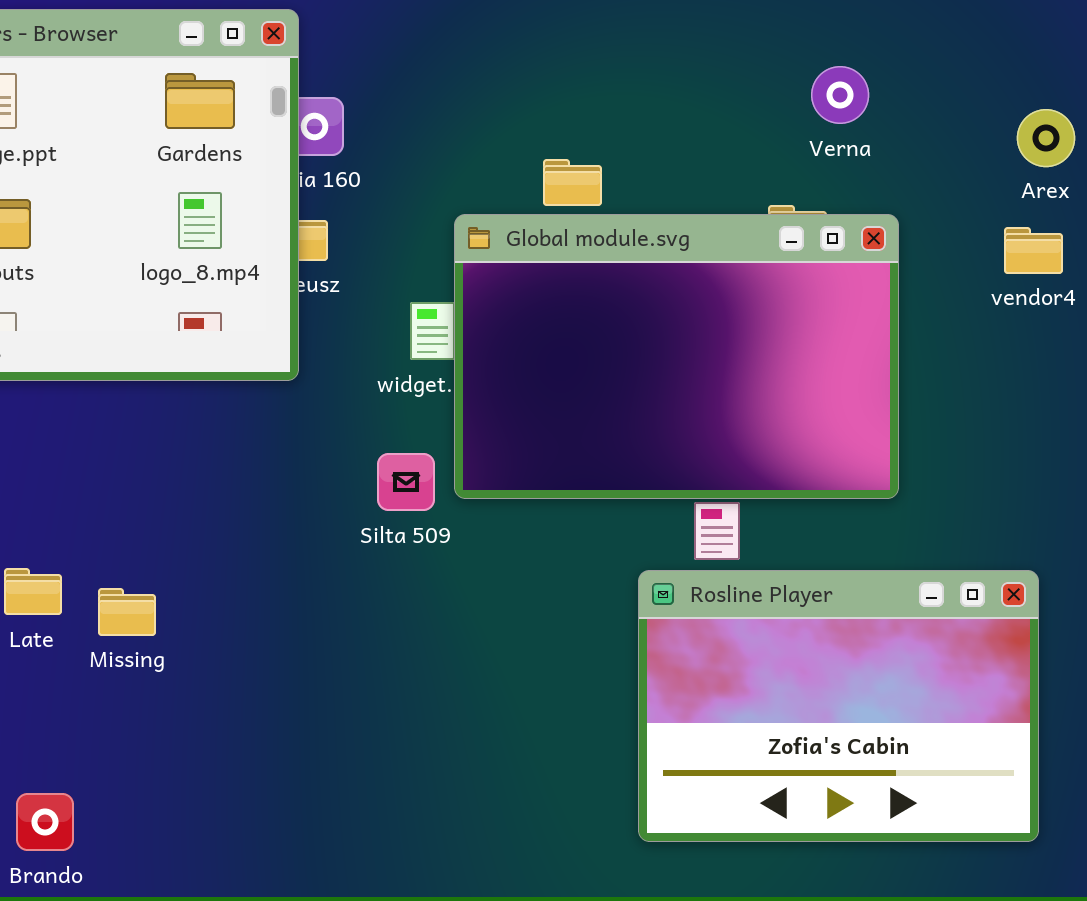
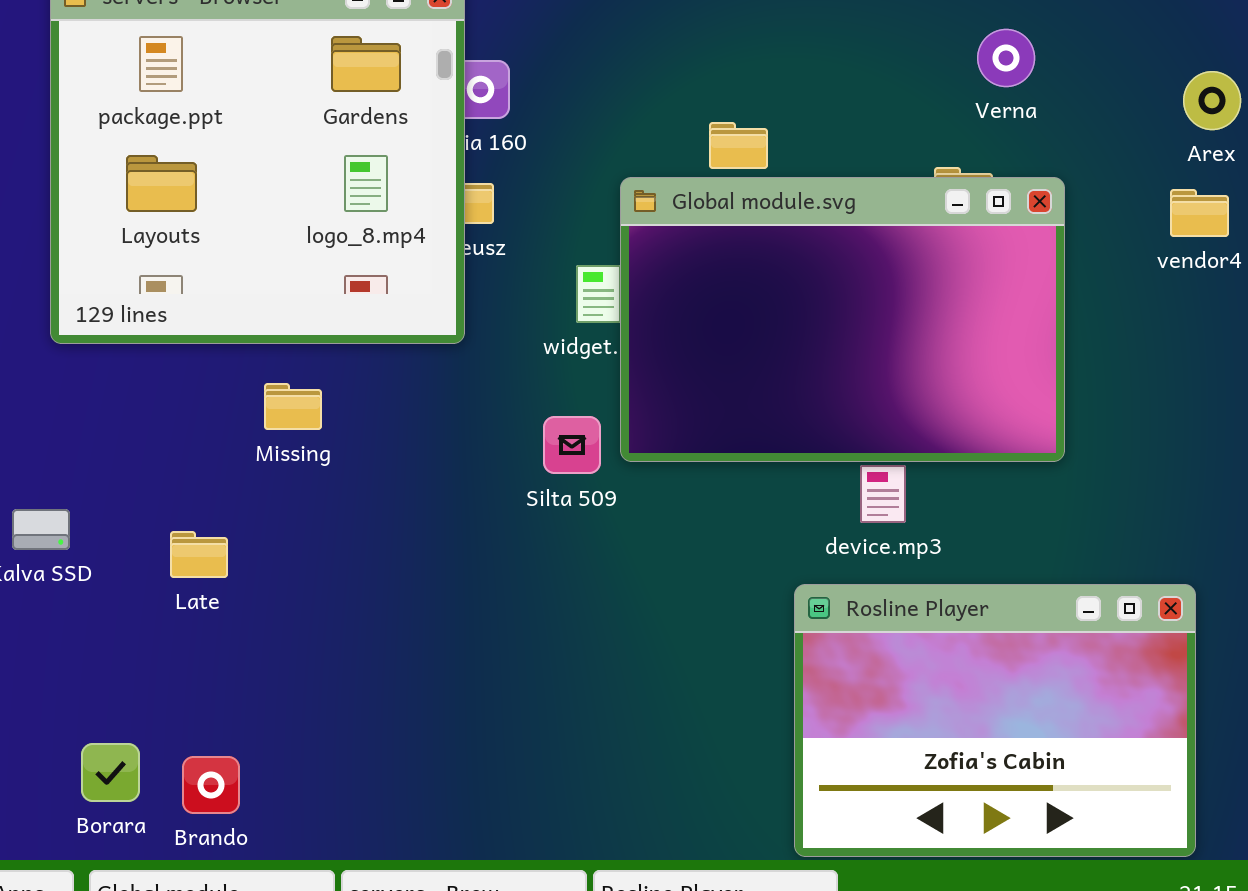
Rosline Player: [638,570,1039,842] -> [794,584,1196,857], moved
Missing: [98,588,156,636] -> [264,383,322,430], moved

